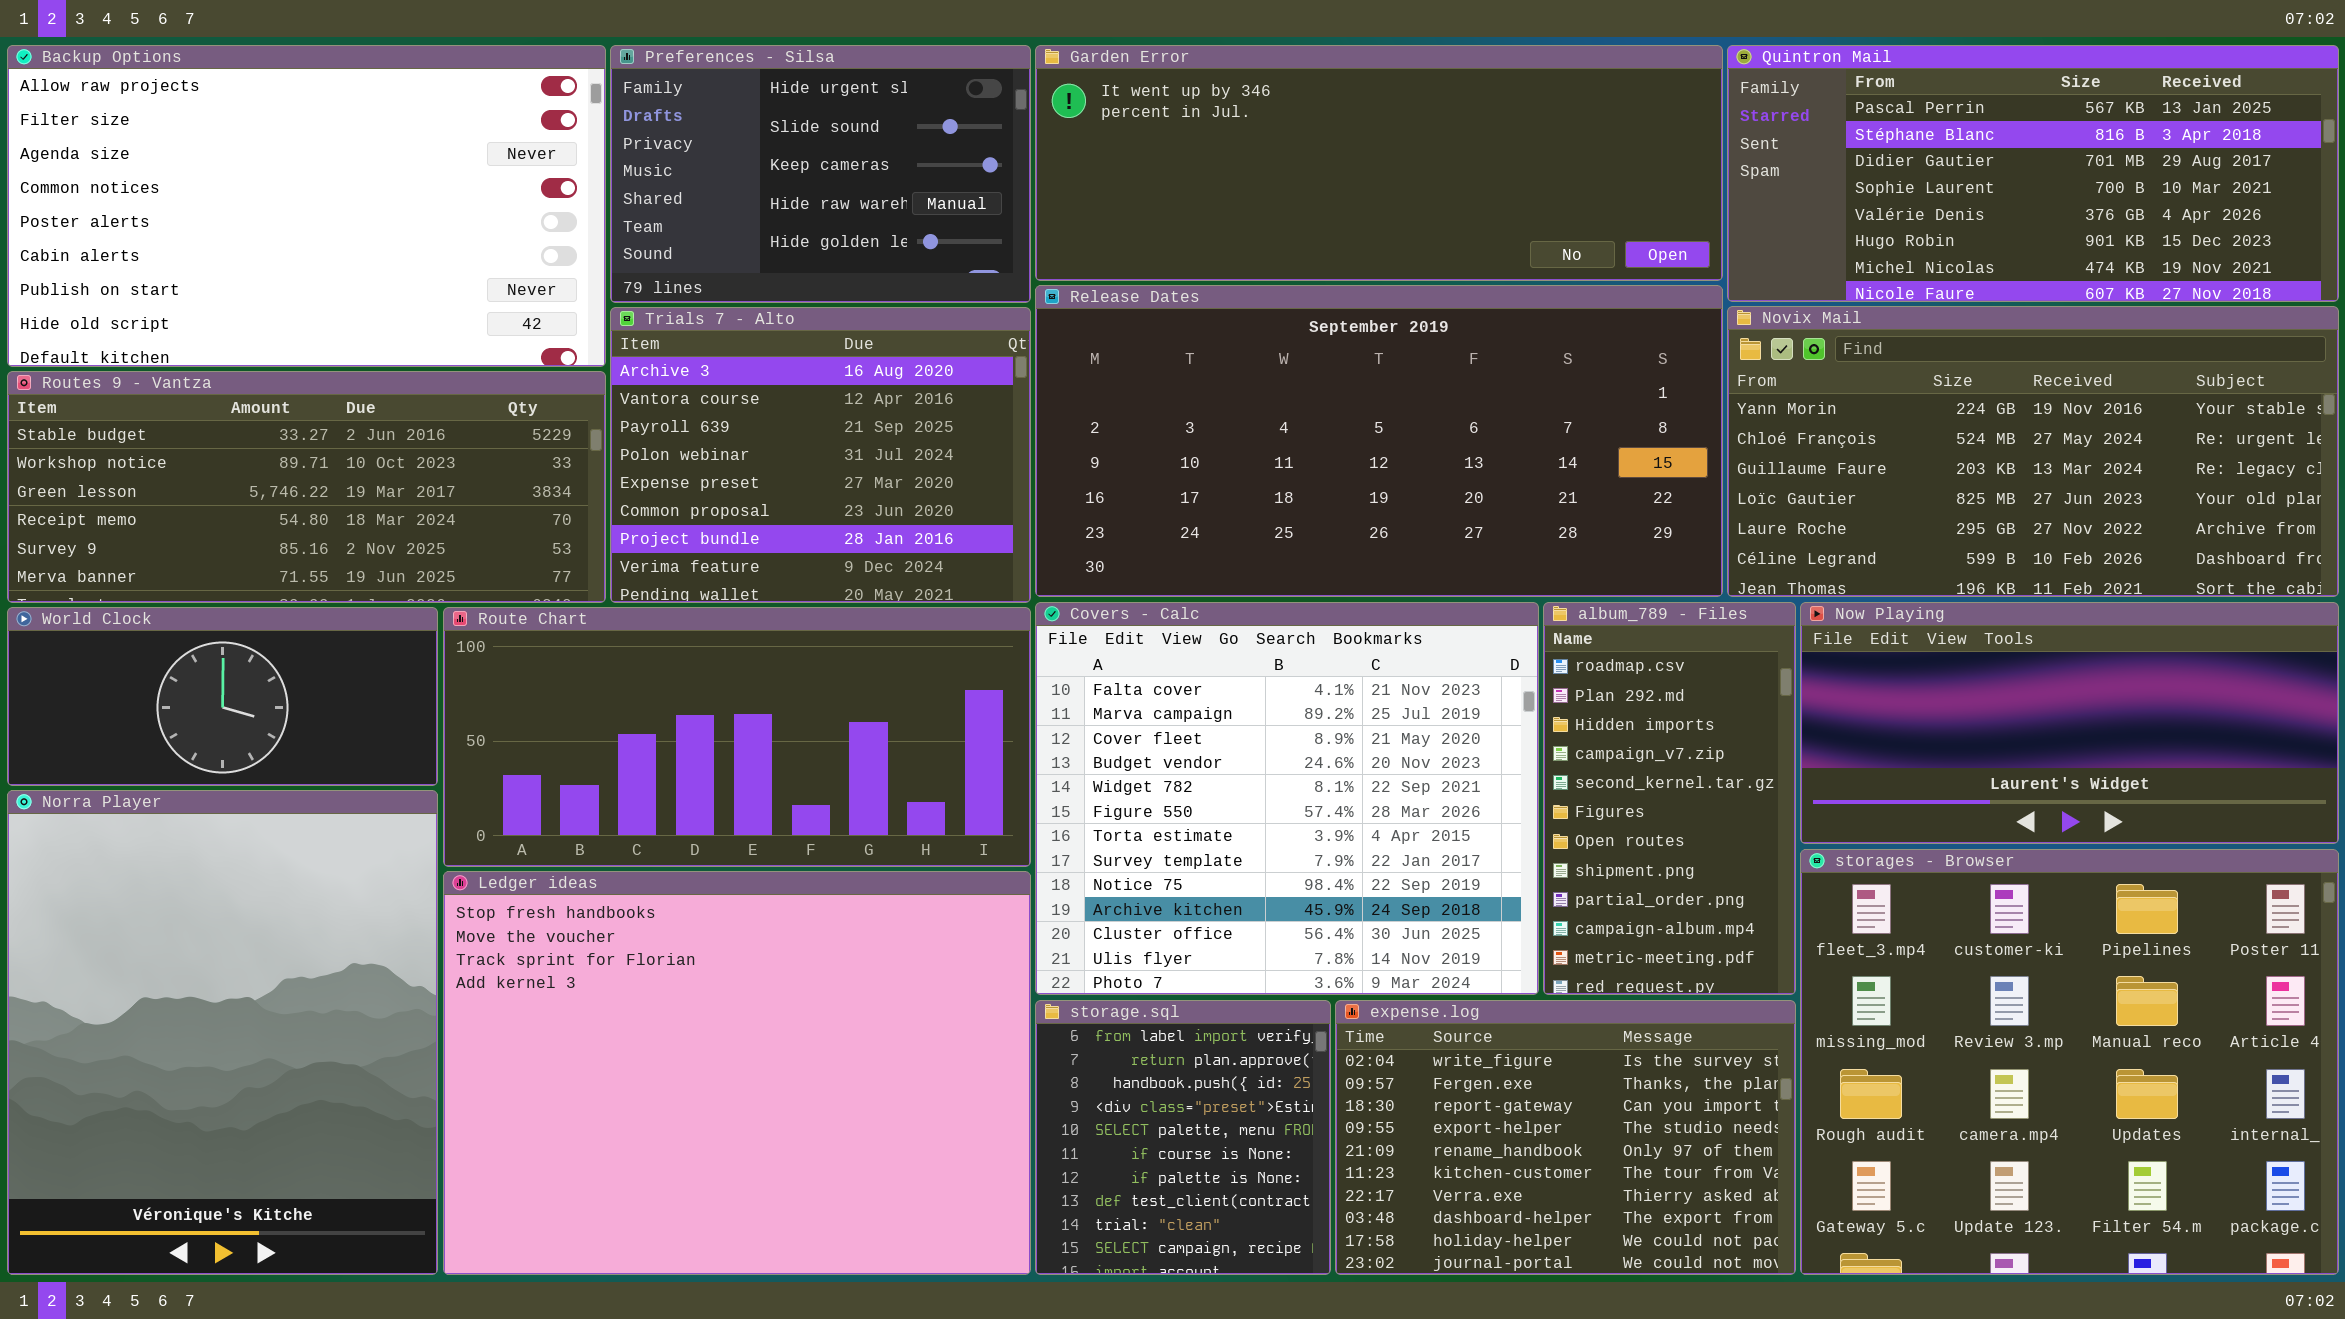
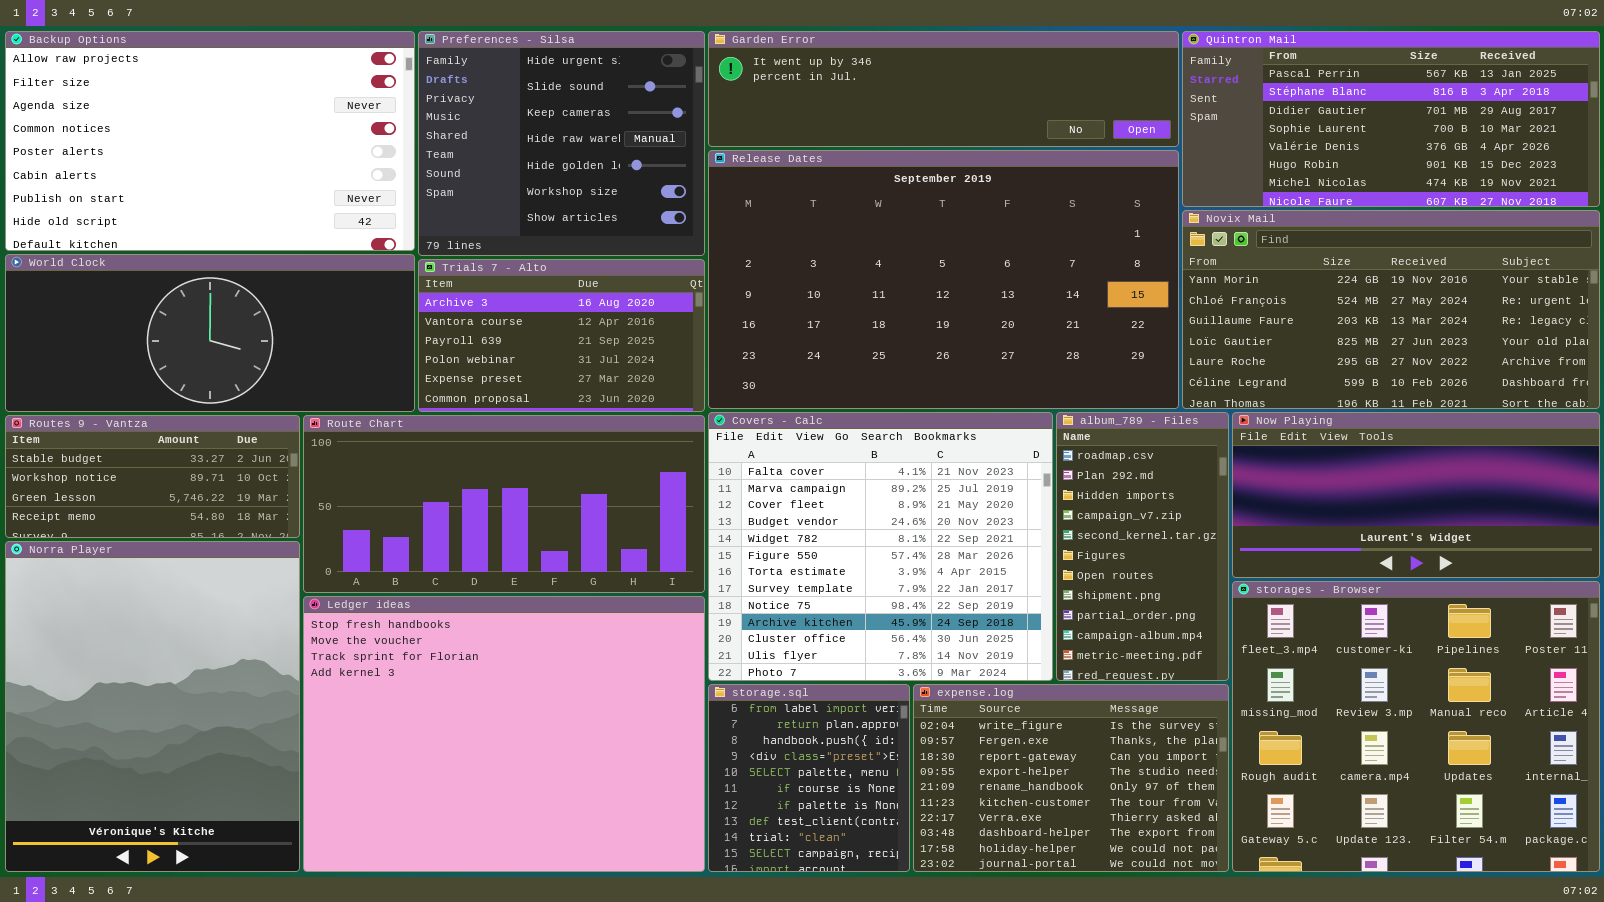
Preferences - Silsa: [610,45,1031,303] -> [418,31,705,256], resized
Garden Error: [1035,45,1723,281] -> [708,31,1179,147], resized
Release Dates: [1035,285,1723,597] -> [708,150,1179,409], resized
Trials 7 - Alto: [610,307,1031,603] -> [418,259,705,412], resized
Routes 9 - Vantza: [7,371,606,603] -> [5,415,300,538], moved, resized
World Clock: [7,607,438,786] -> [5,254,415,412], moved, resized

